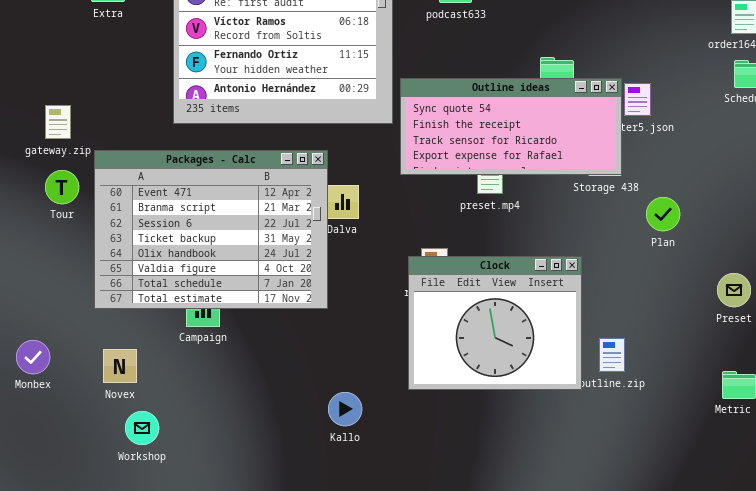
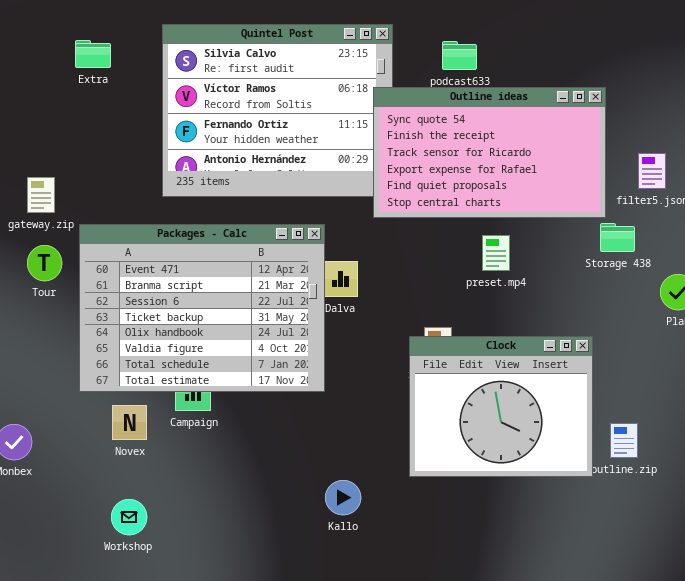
Outline ideas: [400,78,622,175] -> [373,87,606,218], moved, resized
Novex: [103,349,137,383] -> [112,405,147,440], moved

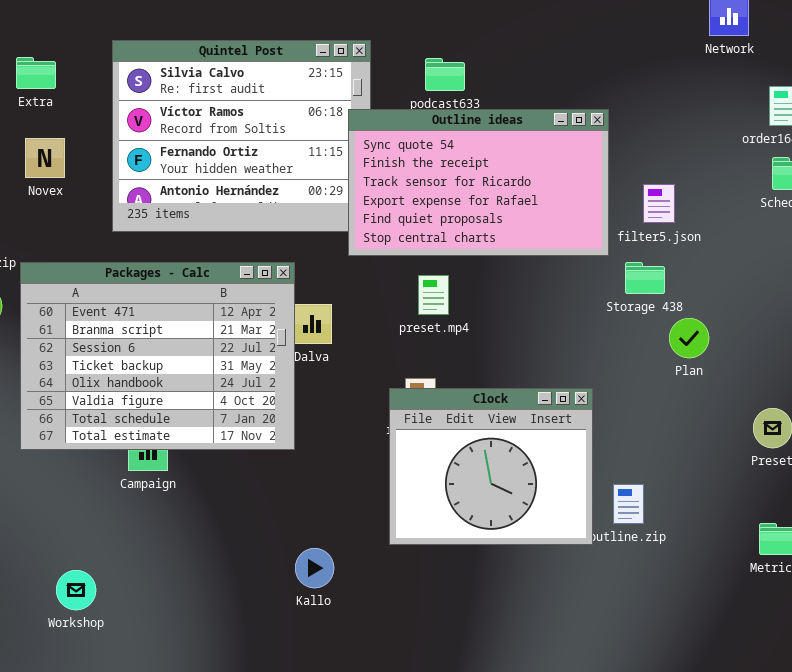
Storage 438: [600,223,635,252] -> [625,262,665,294], moved
preset.mp4: [482,235,510,271] -> [418,275,449,315], moved
Novex: [112,405,147,440] -> [25,138,65,178], moved

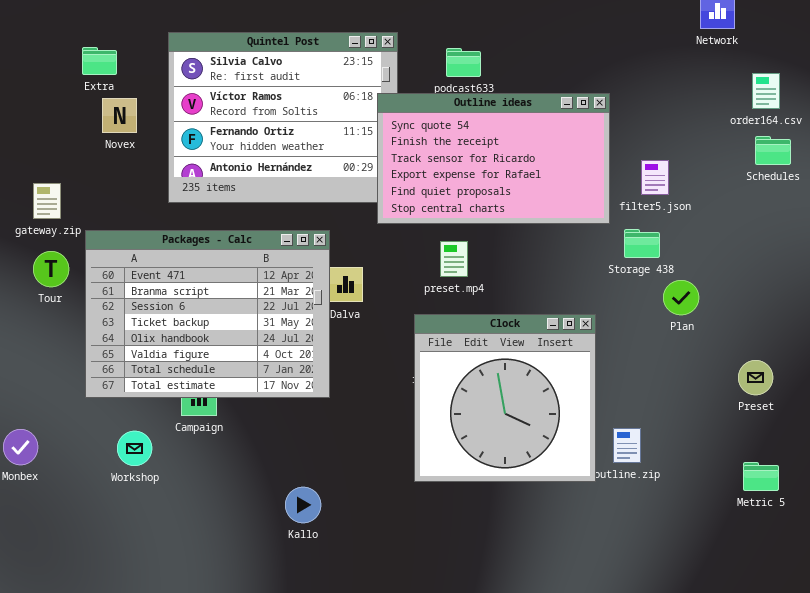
Novex: [25,138,65,178] -> [102,98,137,133], moved
Clock: [389,388,593,545] -> [414,314,596,482], resized
Kallo: [295,548,334,588] -> [285,487,321,523], moved
Workshop: [56,570,96,610] -> [117,431,152,466], moved

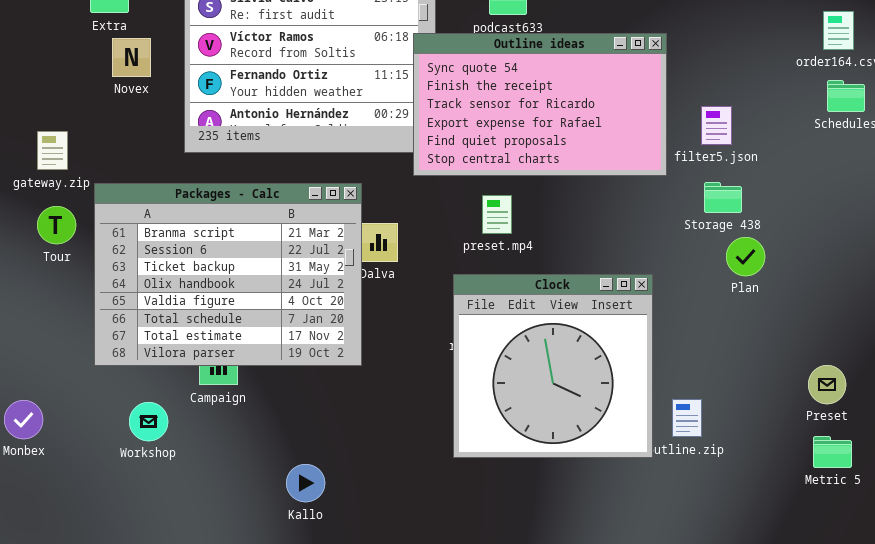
Storage 438: [624,229,660,258] -> [704,182,742,213], moved
Packages - Calc: [85,230,330,398] -> [94,183,362,366], scrolled down 1 row
Preset: [738,360,773,395] -> [808,365,846,404], moved
Kallo: [285,487,321,523] -> [286,464,325,502], moved

